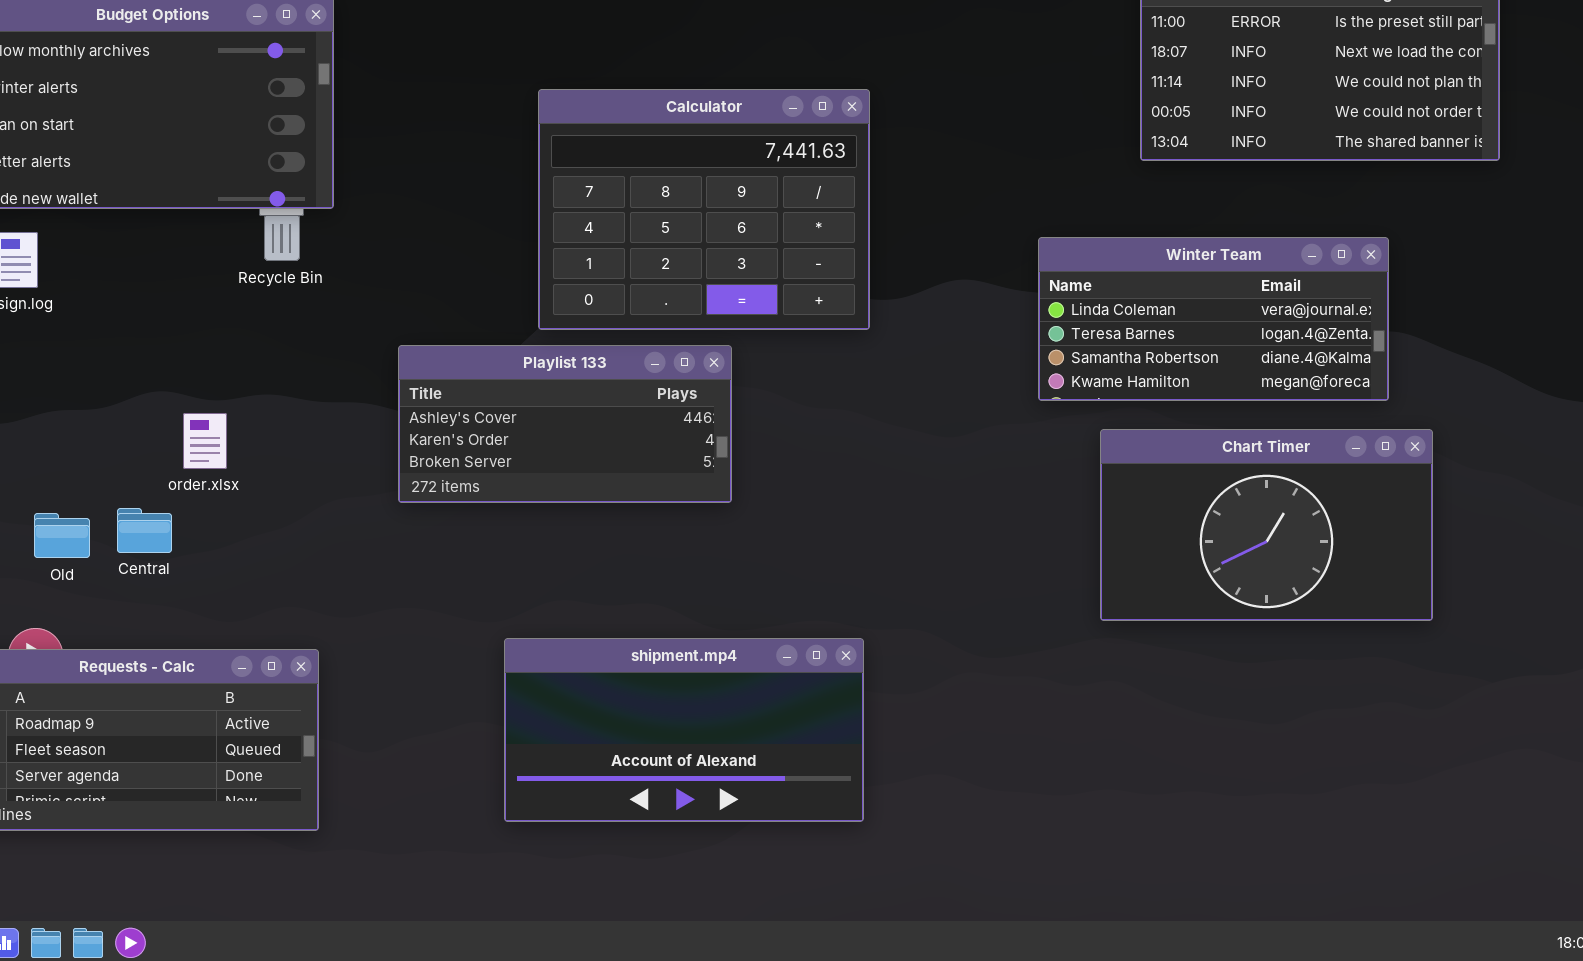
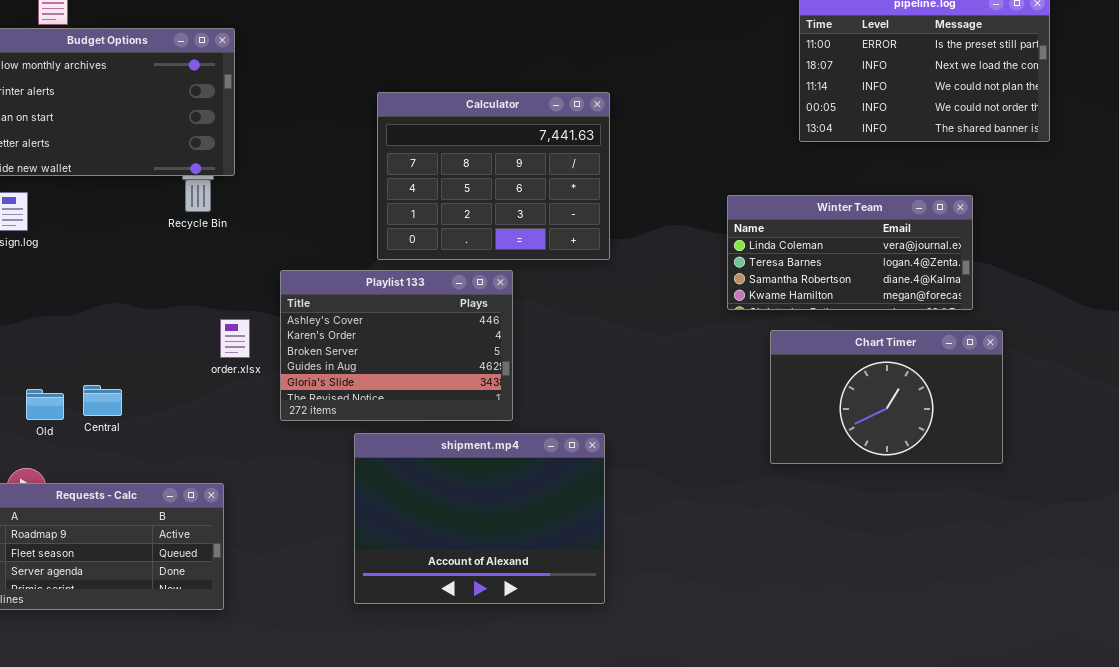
Playlist 133: [398,345,732,503] -> [280,270,513,421], resized
order.xlsx: [183,413,227,469] -> [220,319,250,358], moved
shipment.mp4: [504,638,864,822] -> [354,433,605,604], resized

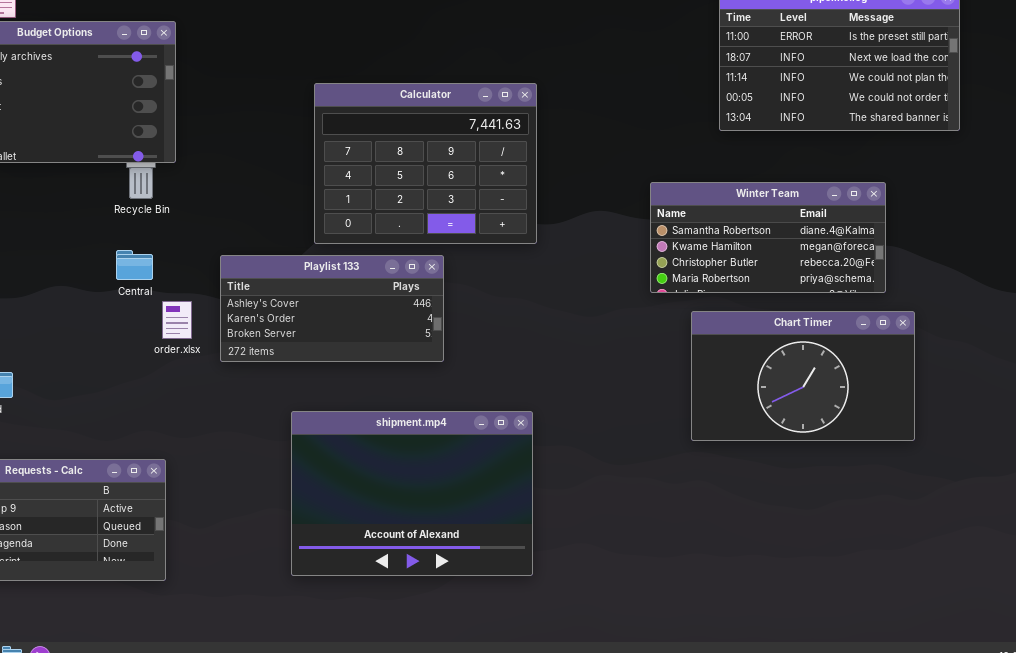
Winter Team: [727,195,973,310] -> [650,182,886,293], scrolled down 2 rows
Playlist 133: [280,270,513,421] -> [220,255,444,362], resized
Central: [83,385,122,416] -> [116,250,153,280], moved

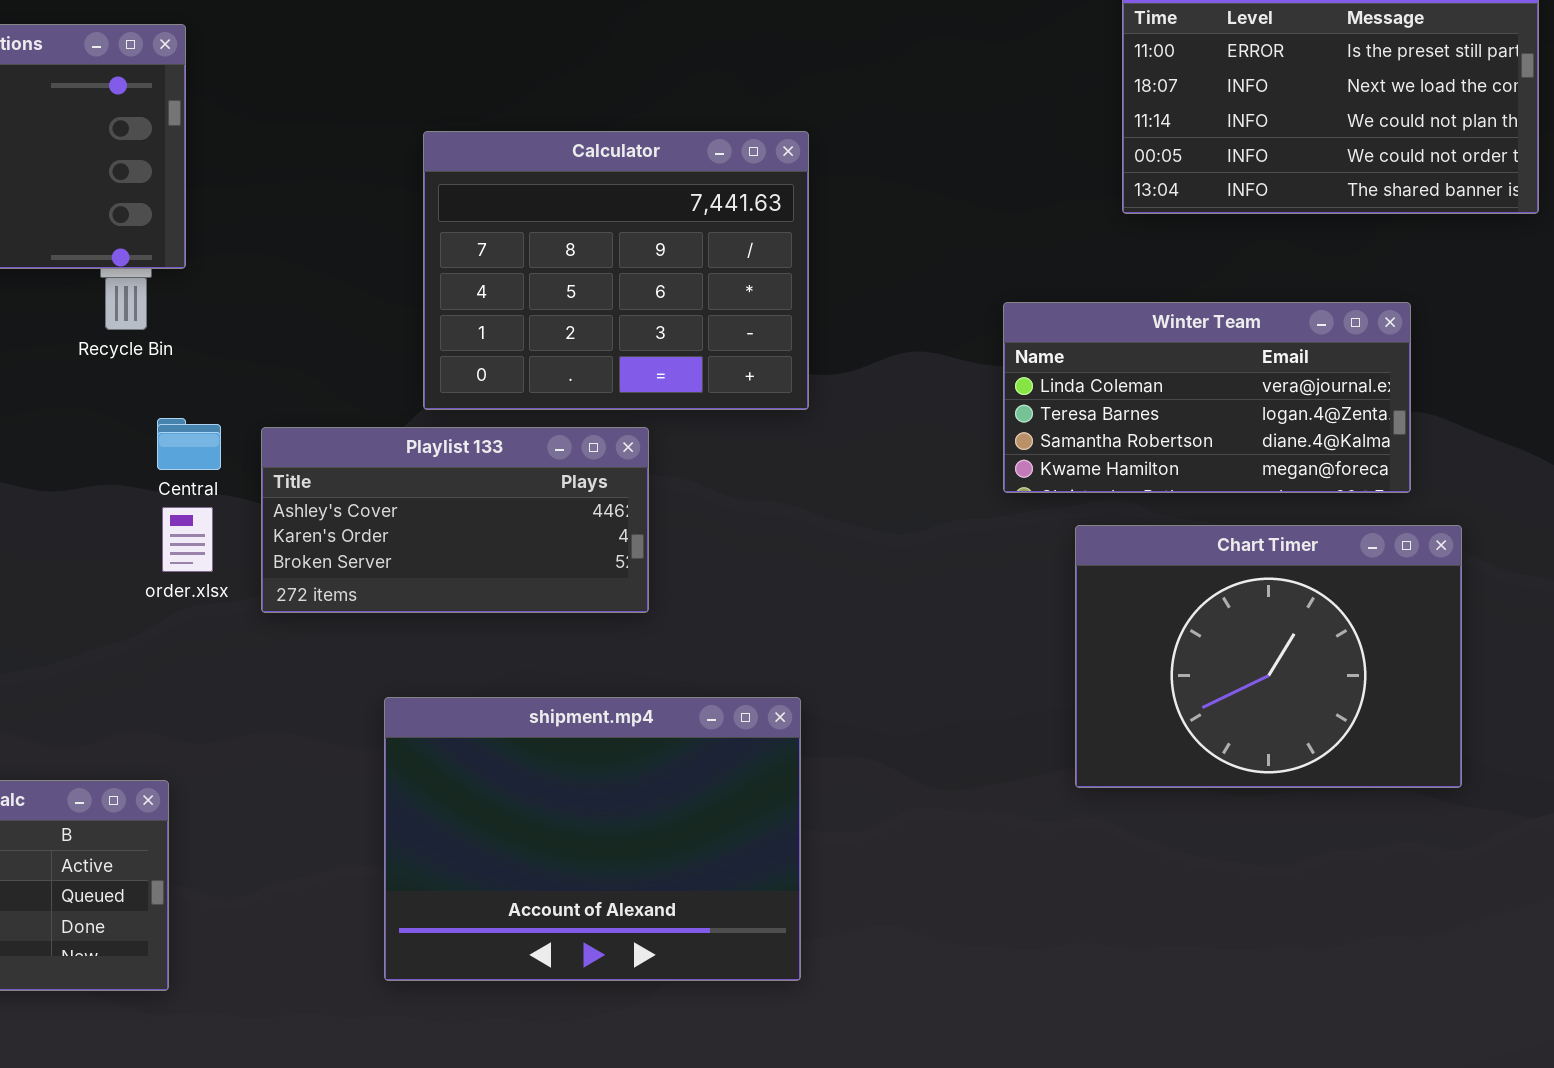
Winter Team: [650,182,886,293] -> [1003,302,1411,493], scrolled up 2 rows
Central: [116,250,153,280] -> [157,418,221,470], moved
Chart Timer: [691,311,915,441] -> [1075,525,1462,788], resized

